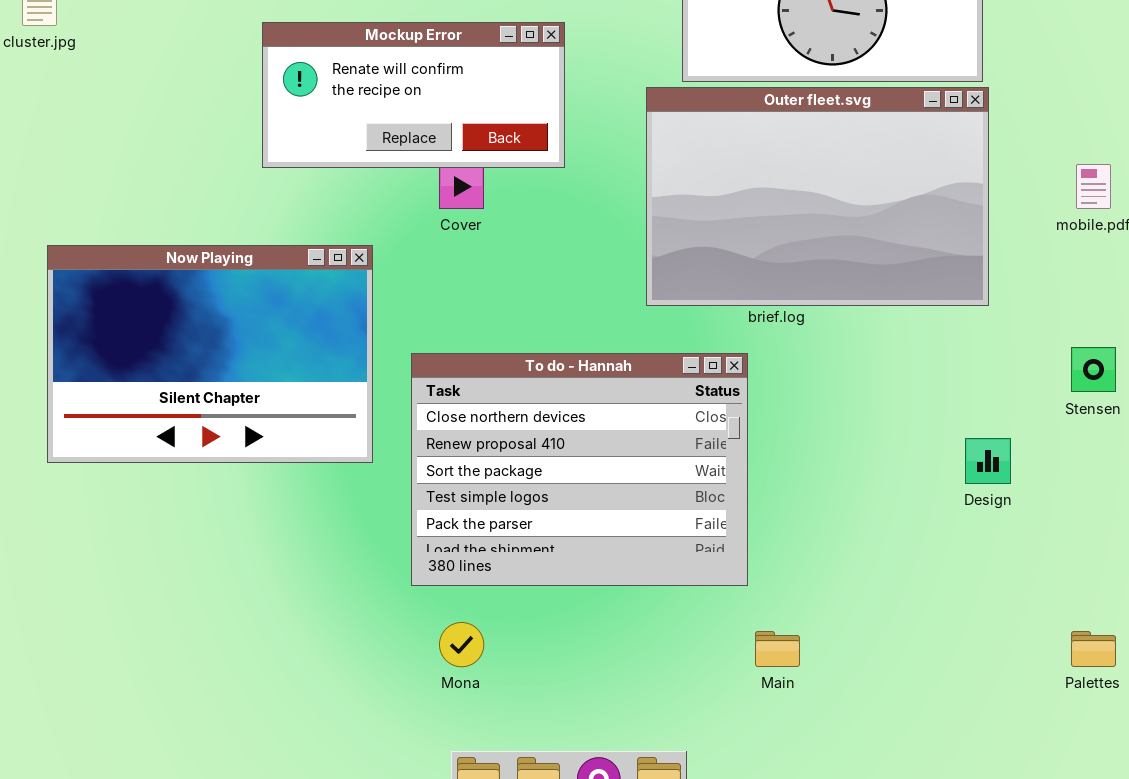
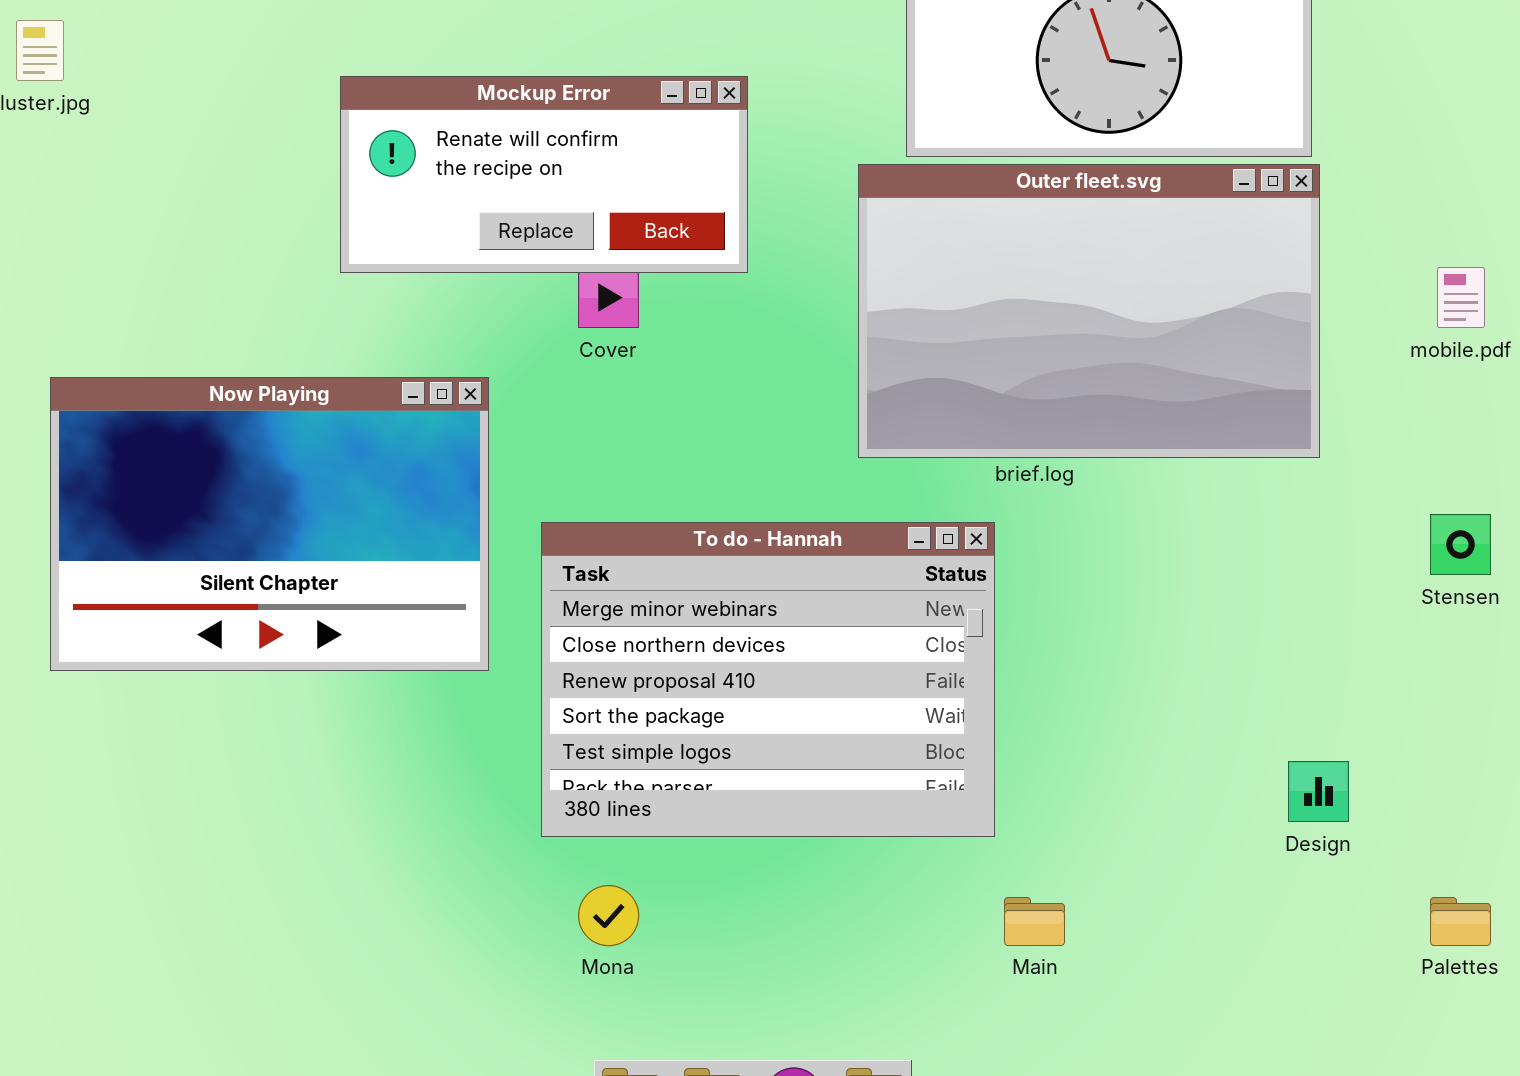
To do - Hannah: [411,353,748,586] -> [541,522,995,837], scrolled up 1 row
Design: [965,438,1011,484] -> [1288,761,1349,822], moved

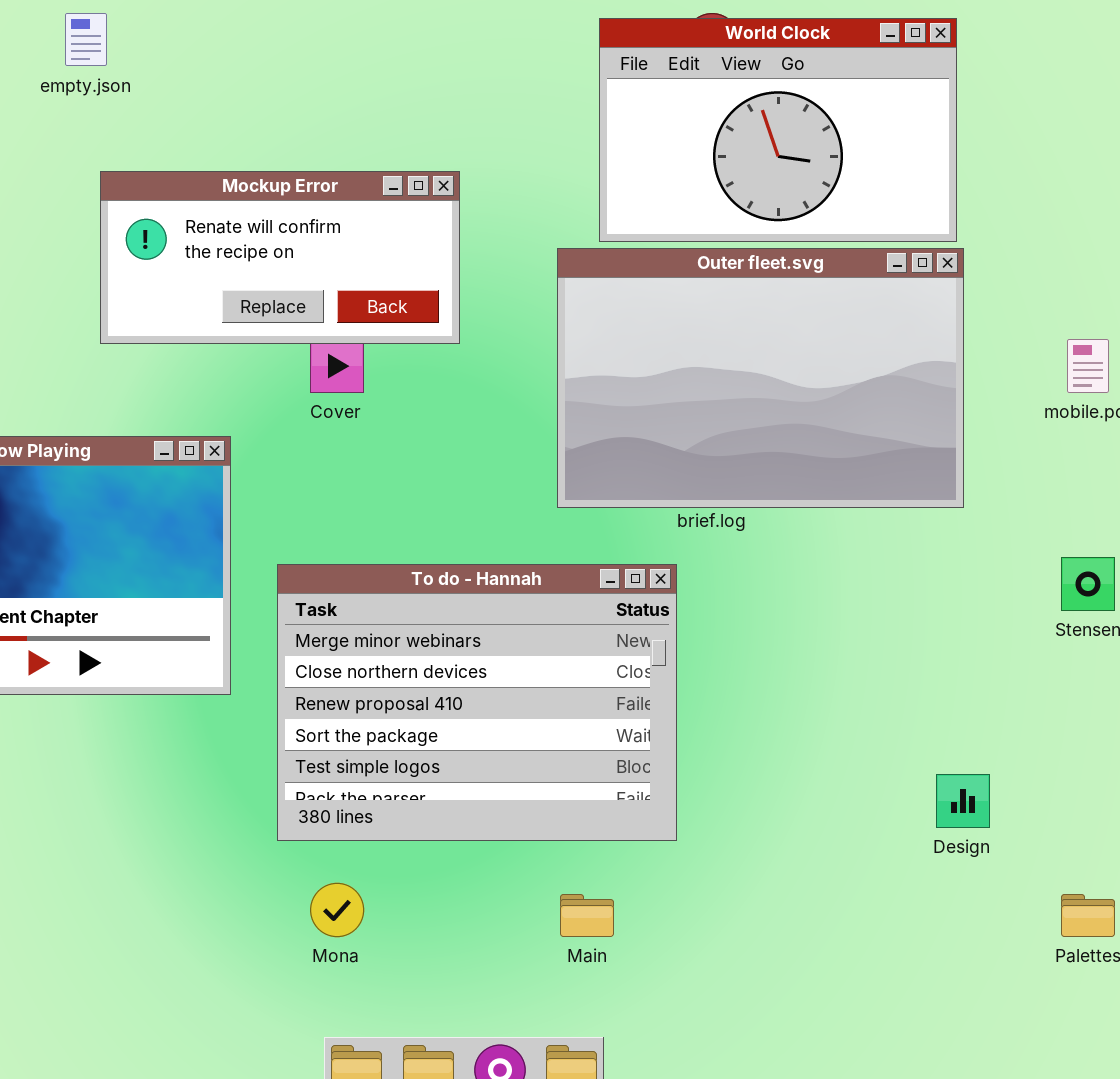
Main: [1004,897,1065,946] -> [560,894,614,937], moved

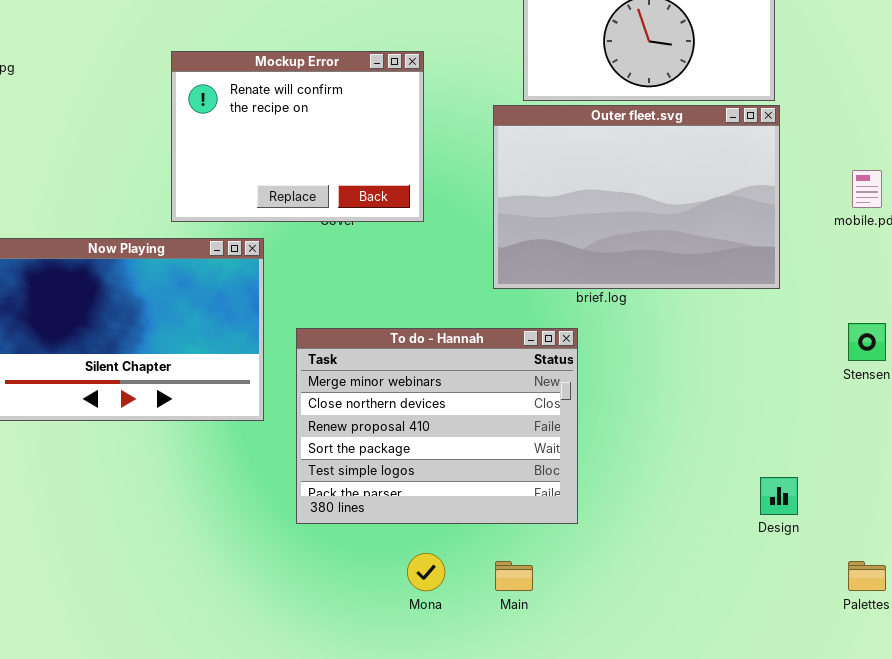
Mockup Error: [100,171,460,344] -> [171,51,424,222], resized
Mona: [310,883,364,937] -> [407,553,445,591], moved

